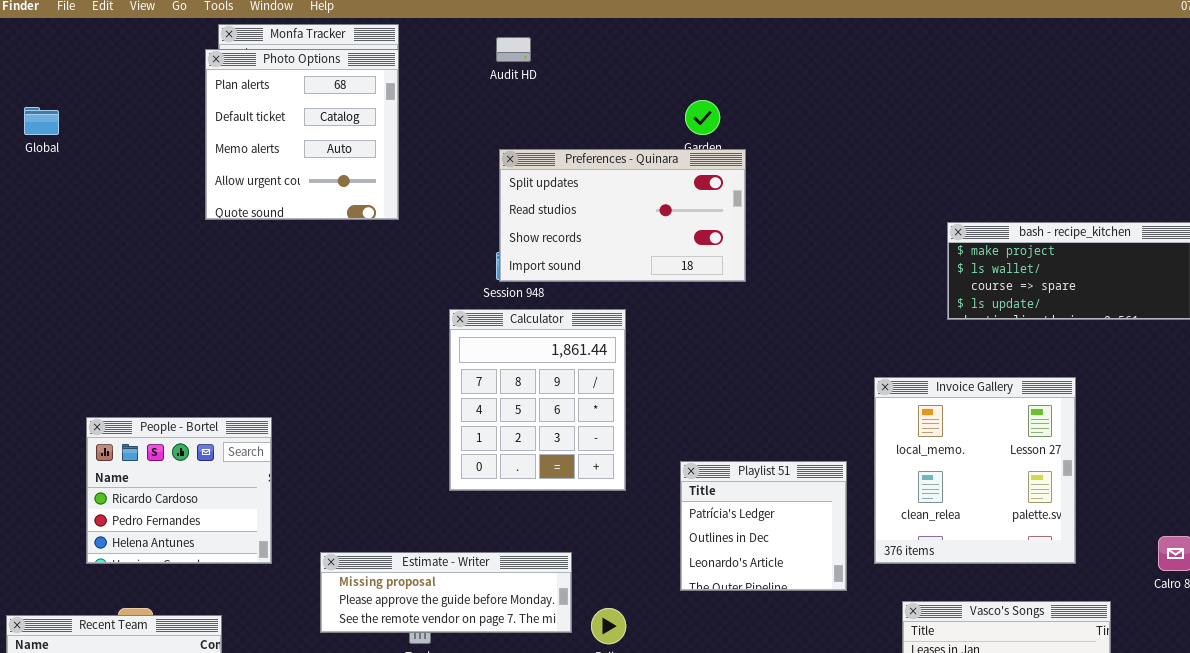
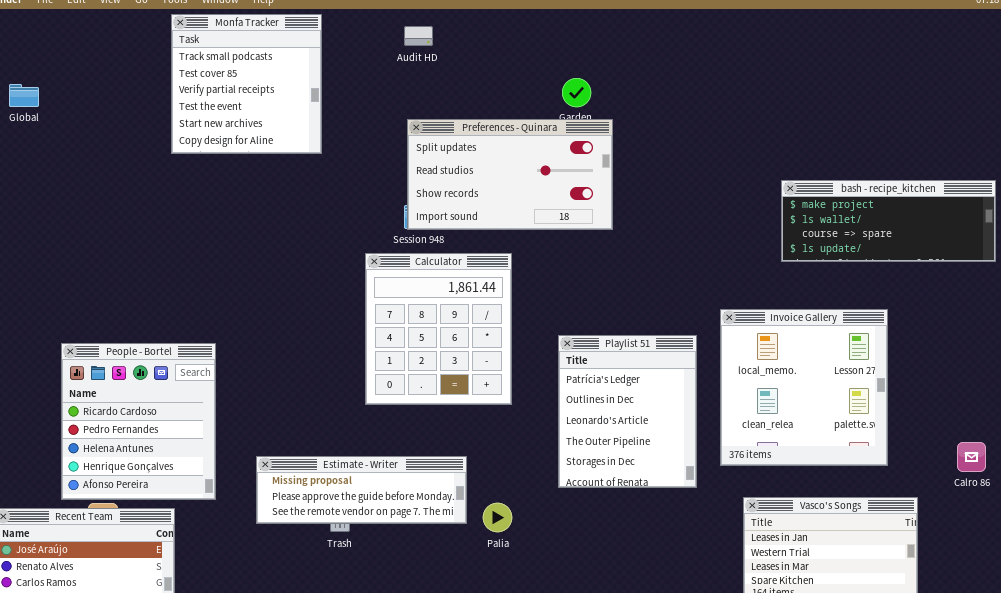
Photo Options: [205,49,399,220] -> none, closed
People - Bortel: [86,417,272,564] -> [61,343,216,500], resized
Playlist 51: [680,461,847,591] -> [558,335,697,488], resized

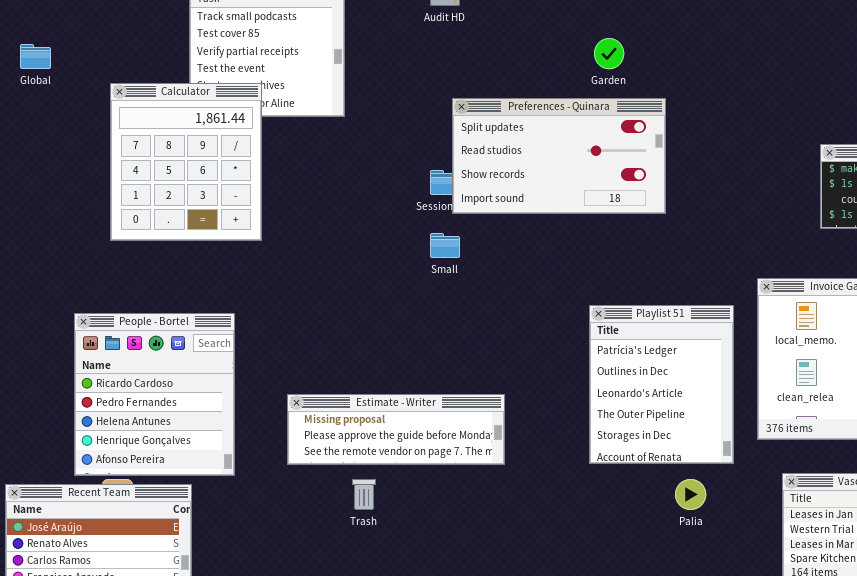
Preferences - Quinara: [407,119,613,230] -> [452,98,666,214], moved
Calculator: [365,253,512,405] -> [110,83,262,241], moved
Estimate - Writer: [256,456,467,524] -> [287,394,505,465], moved
Palia: [483,503,512,532] -> [675,479,706,510], moved

